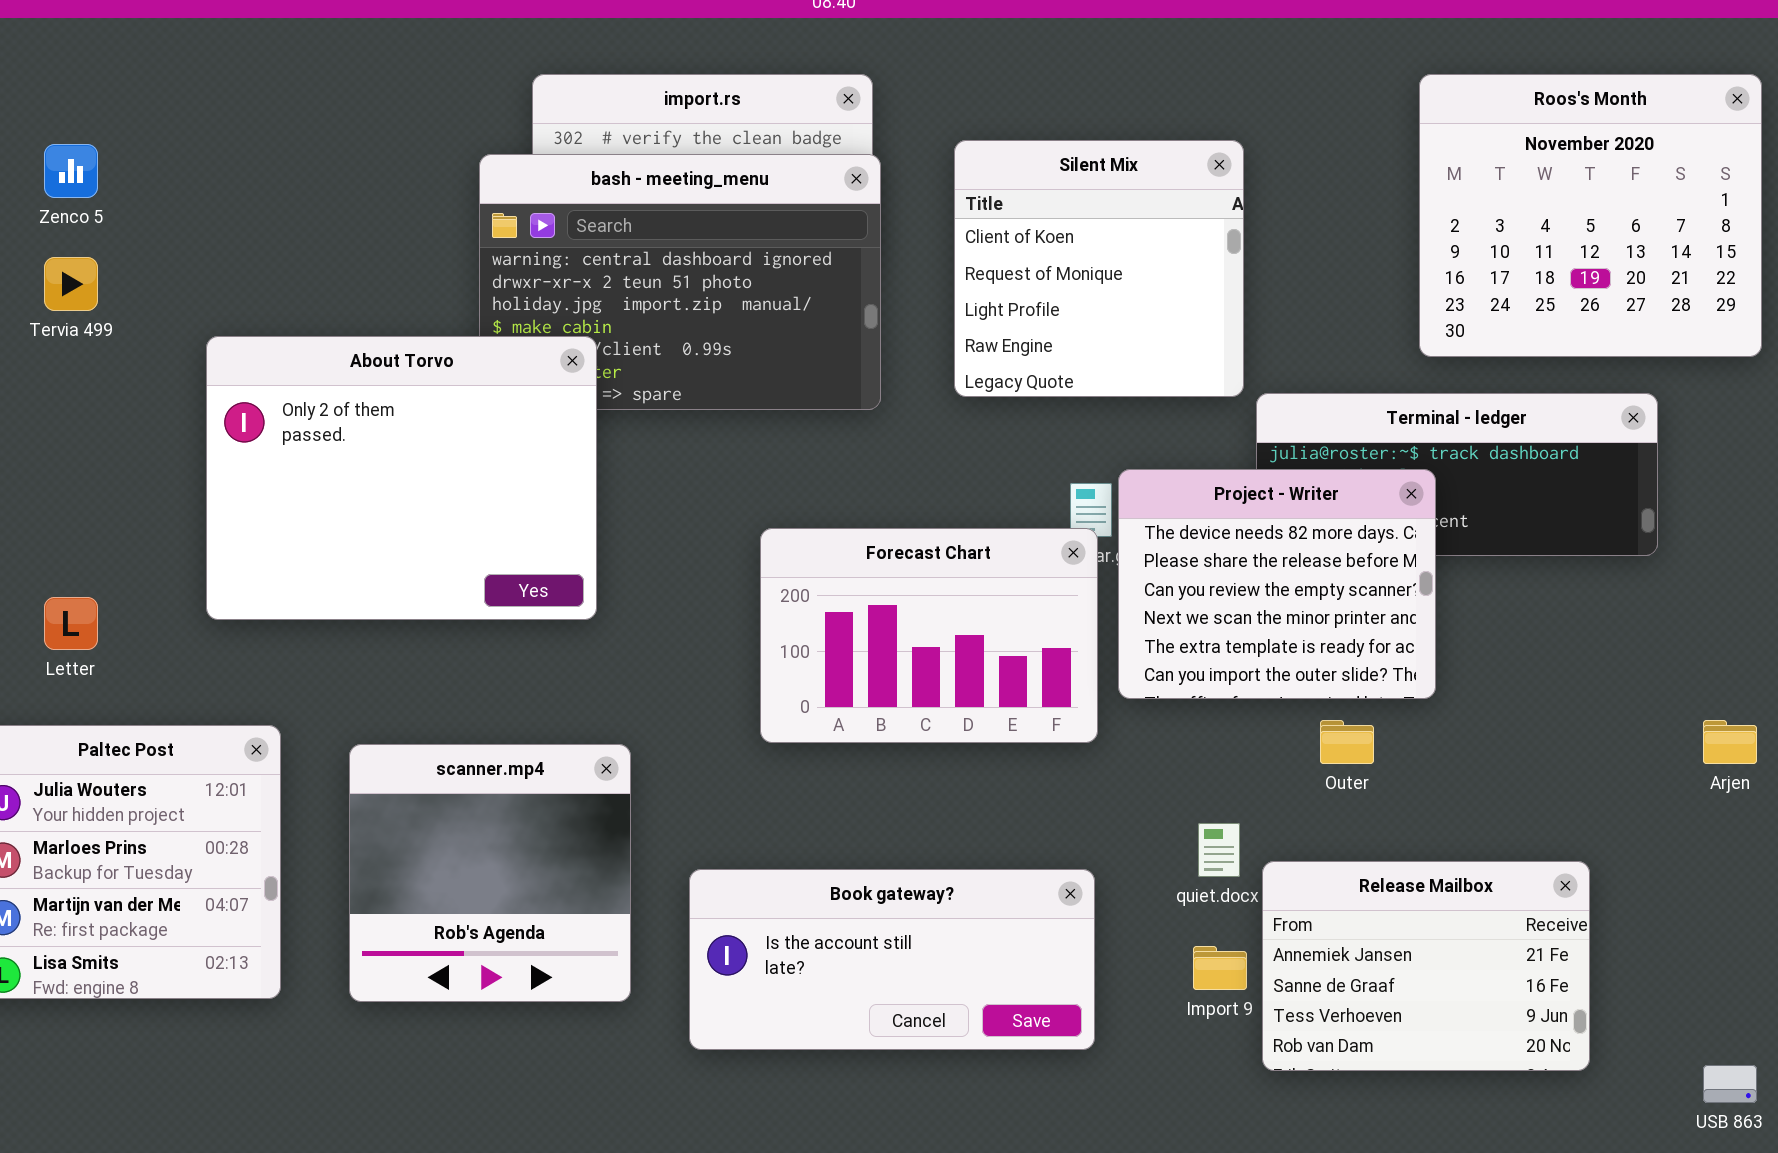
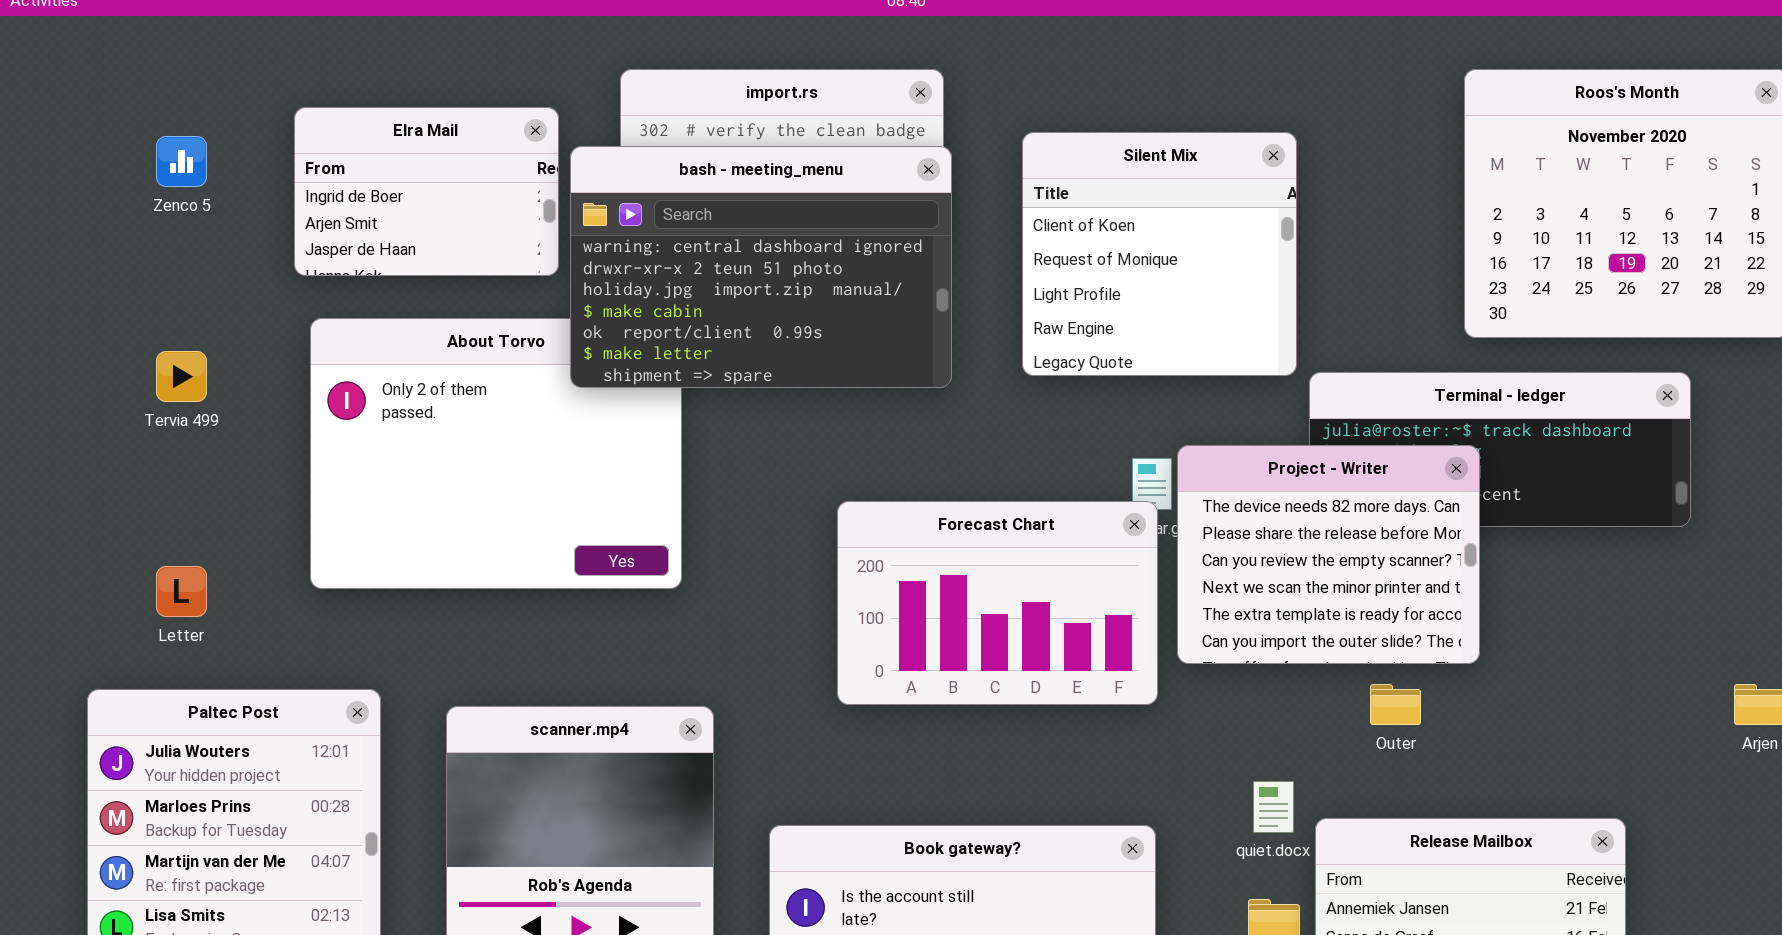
Elra Mail: none -> [294,107,559,276], opened
bash - meeting_menu: [479,154,881,410] -> [570,146,952,388], raised
Tervia 499: [44,257,98,311] -> [156,351,207,402], moved

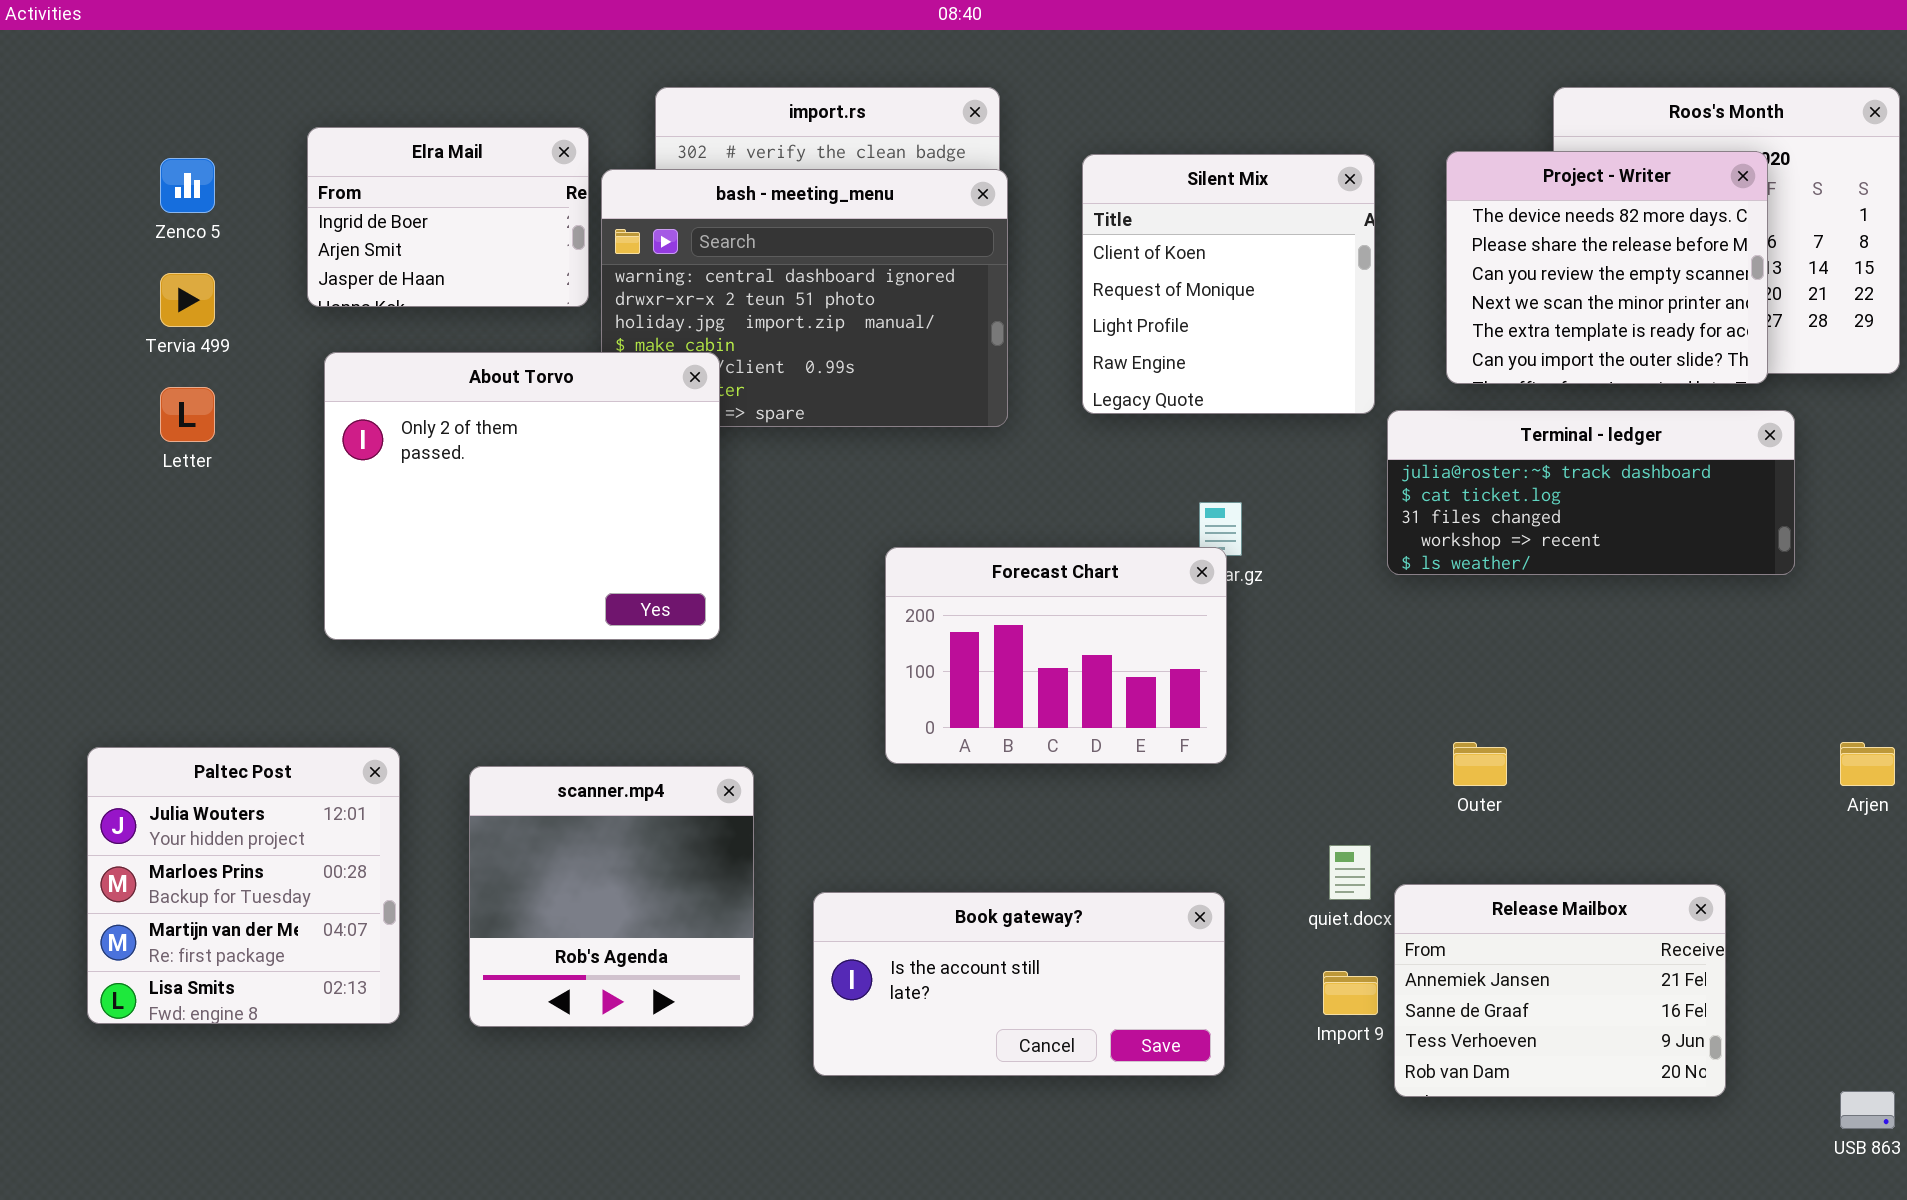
About Torvo: [310,318,682,589] -> [324,352,720,640], raised
Tervia 499: [156,351,207,402] -> [160,273,215,327], moved
Project - Writer: [1177,445,1480,664] -> [1446,151,1768,384], moved
Letter: [156,566,207,617] -> [160,387,215,442], moved

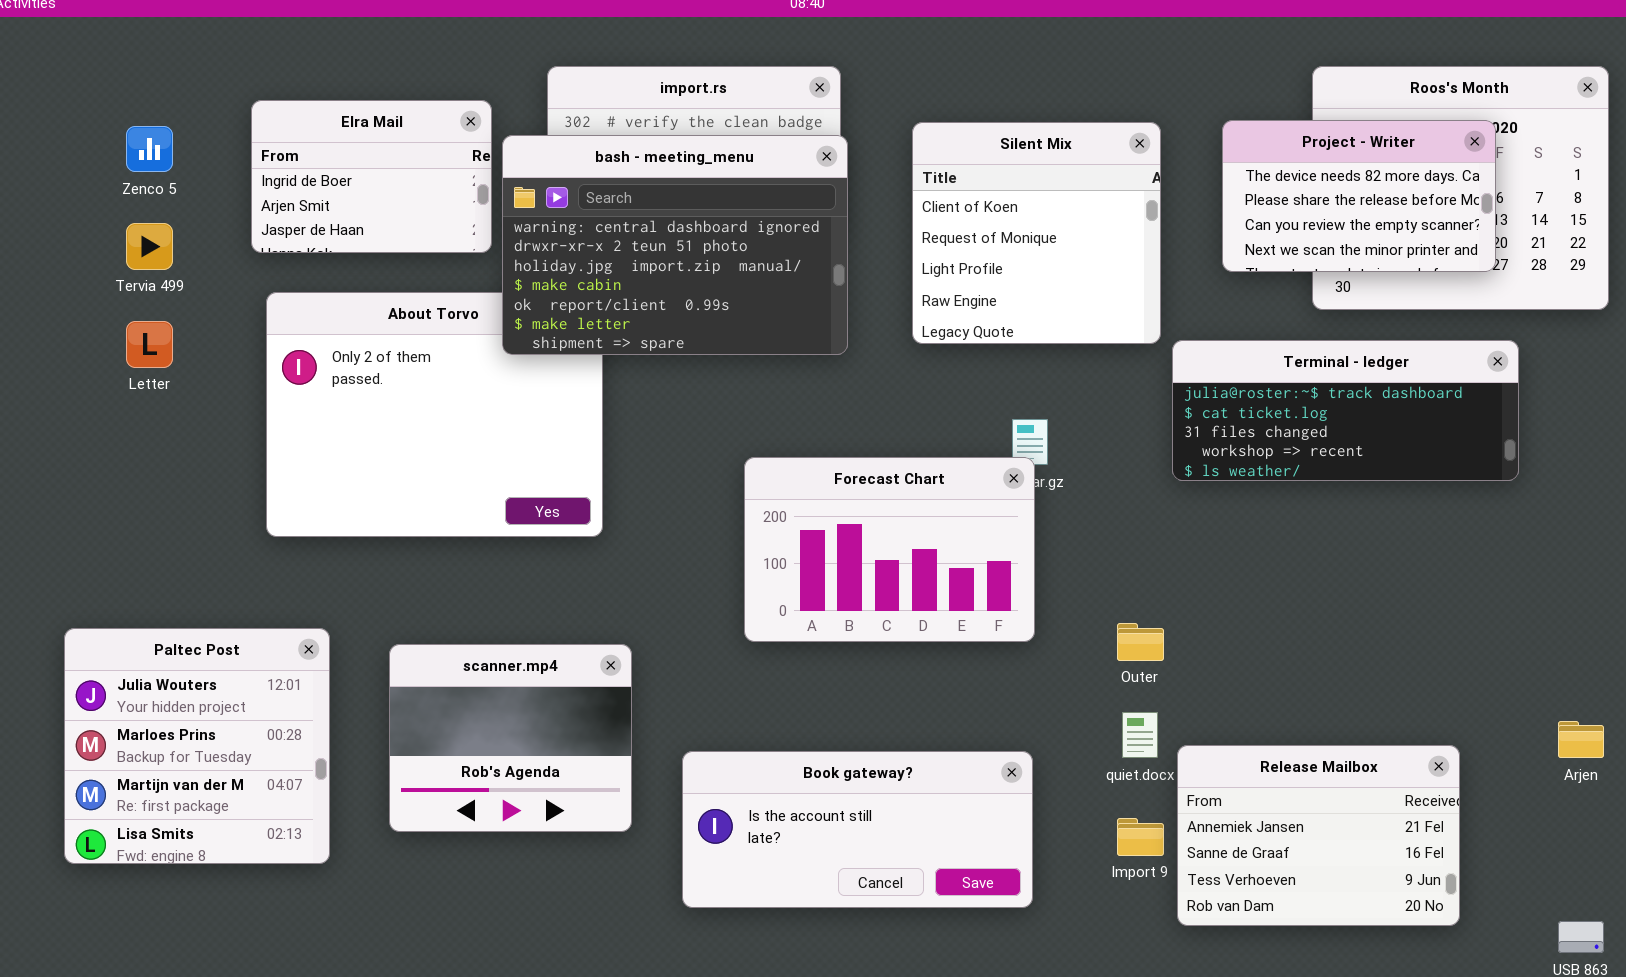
Project - Writer: [1446,151,1768,384] -> [1222,120,1496,272], resized
bash - meeting_menu: [601,169,1008,427] -> [502,135,848,355], raised
Outer: [1453,742,1507,786] -> [1117,623,1164,661], moved
Arjen: [1840,742,1895,786] -> [1558,721,1604,758], moved
scanner.mp4: [469,766,754,1027] -> [389,644,632,832], resized

